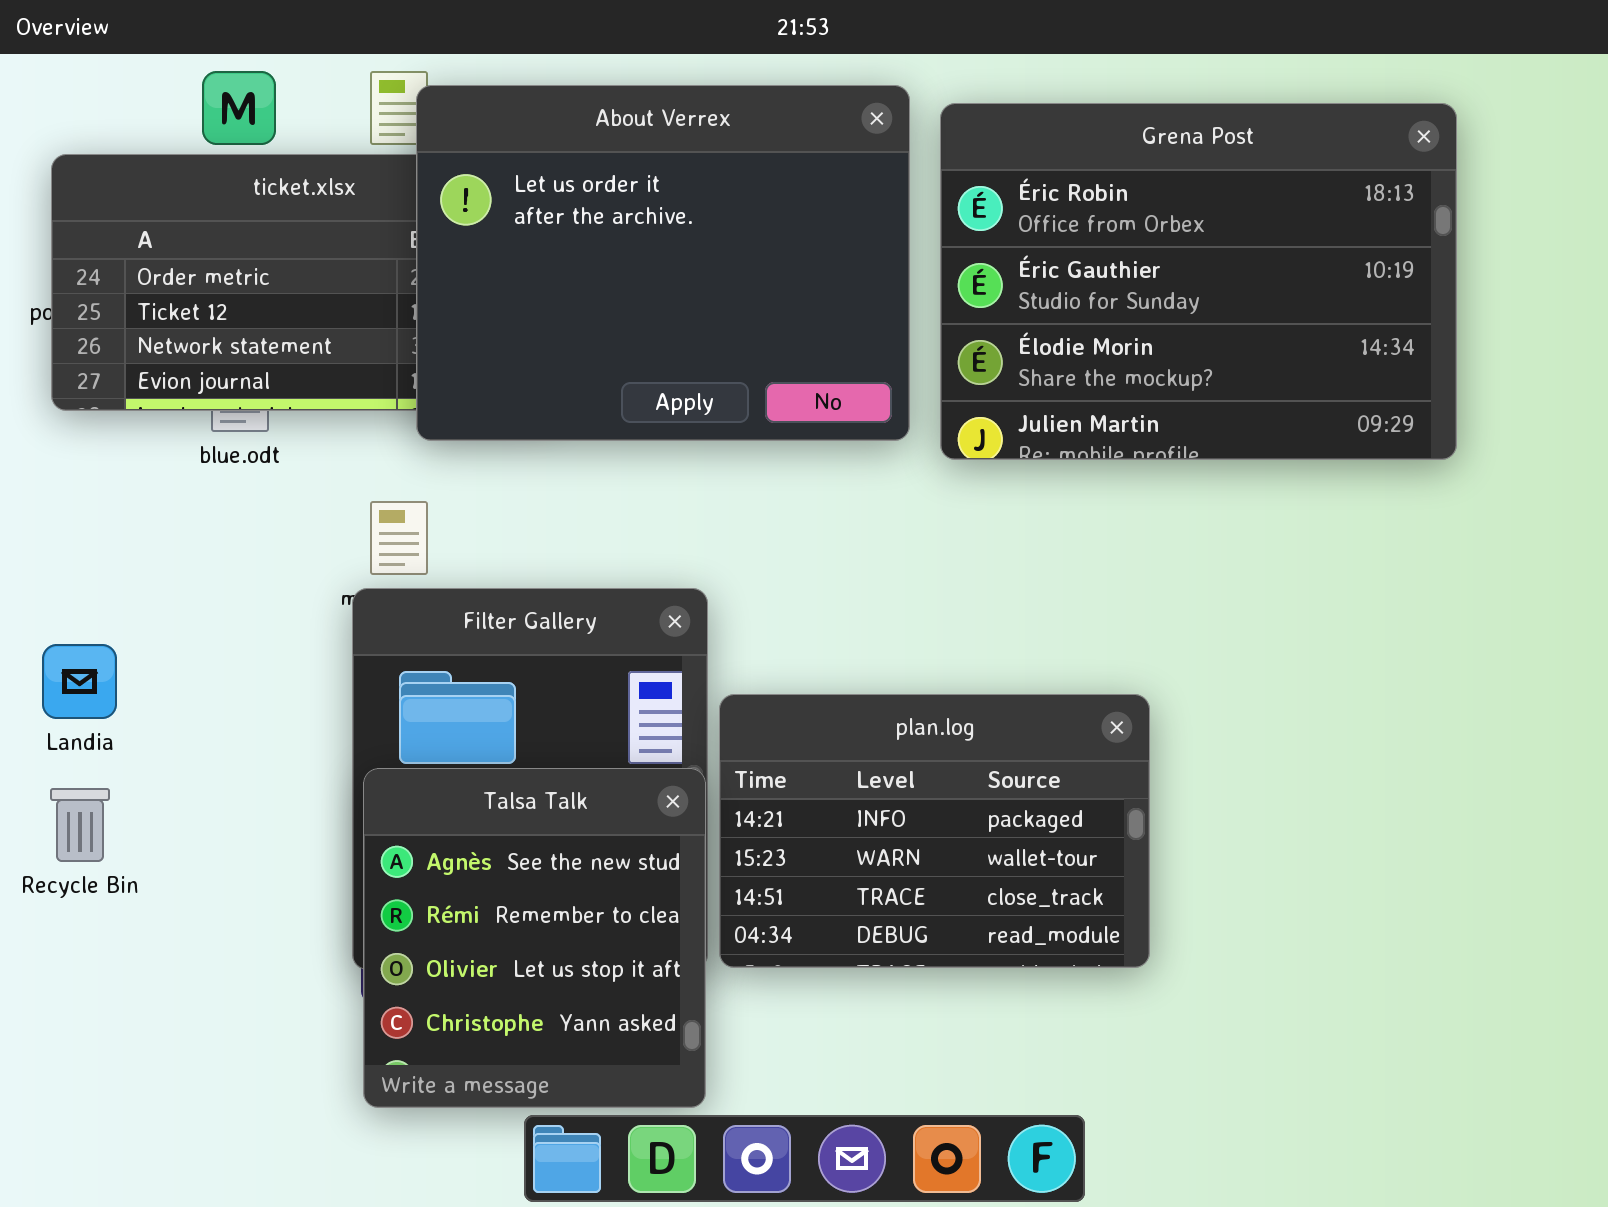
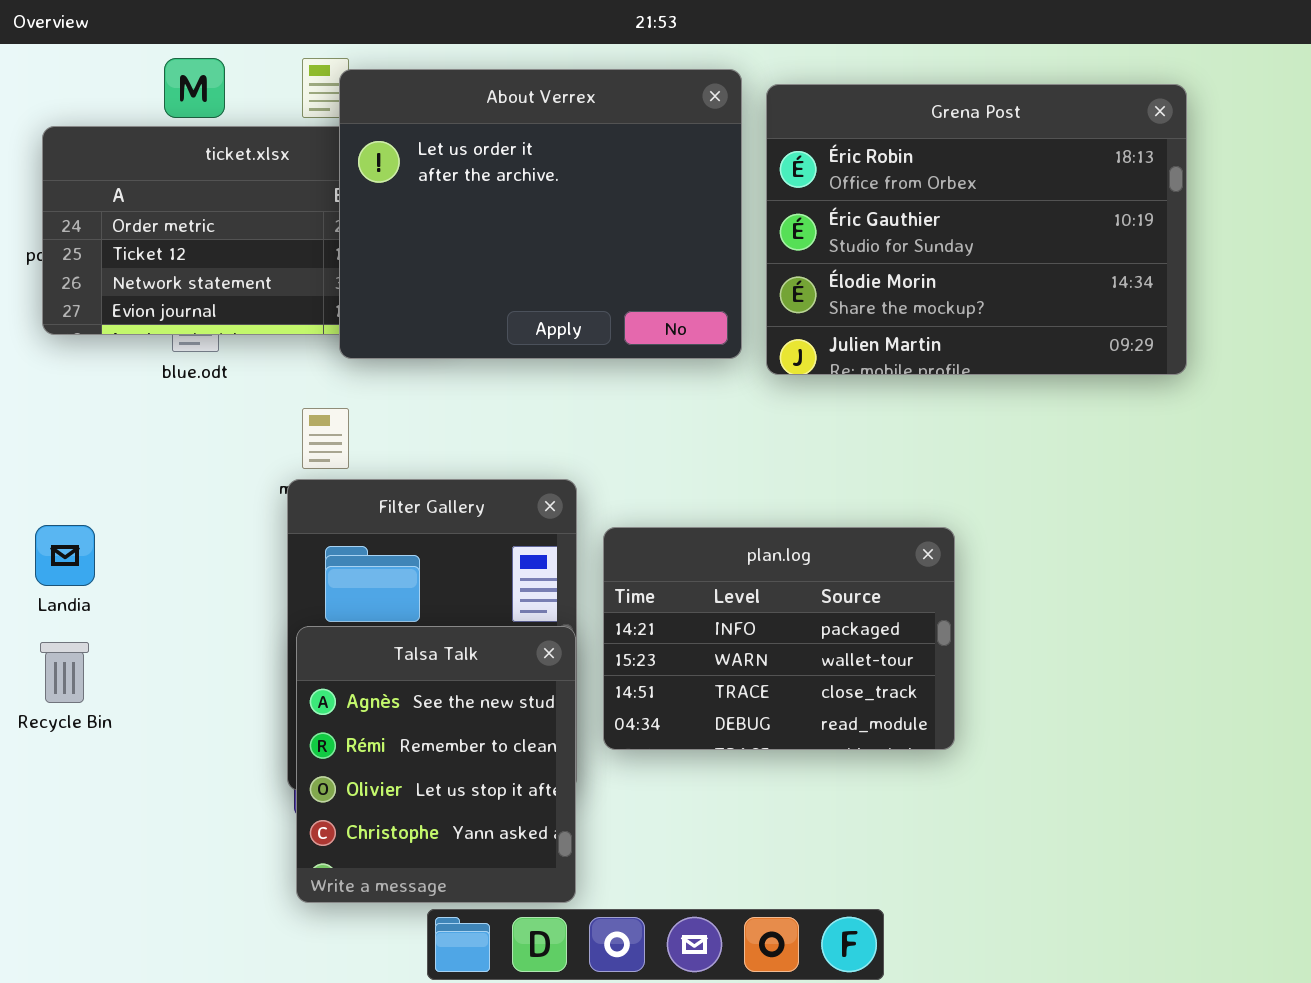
plan.log: [719,694,1150,968] -> [603,527,955,750], moved

